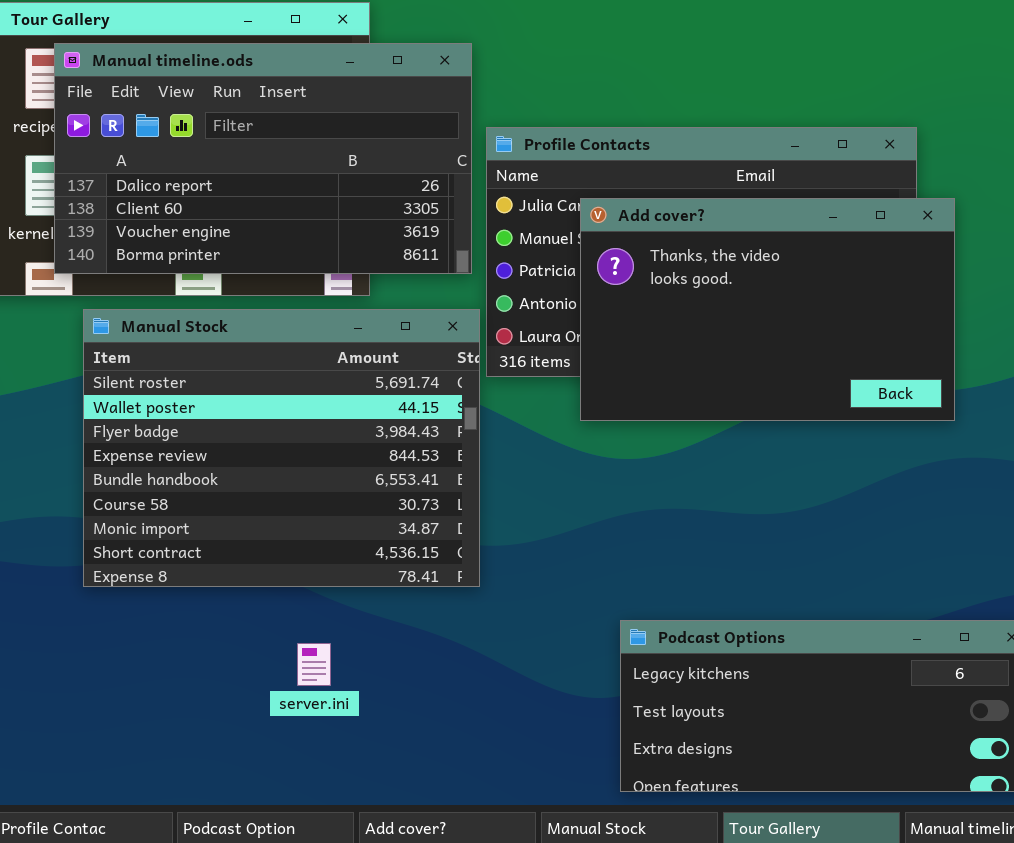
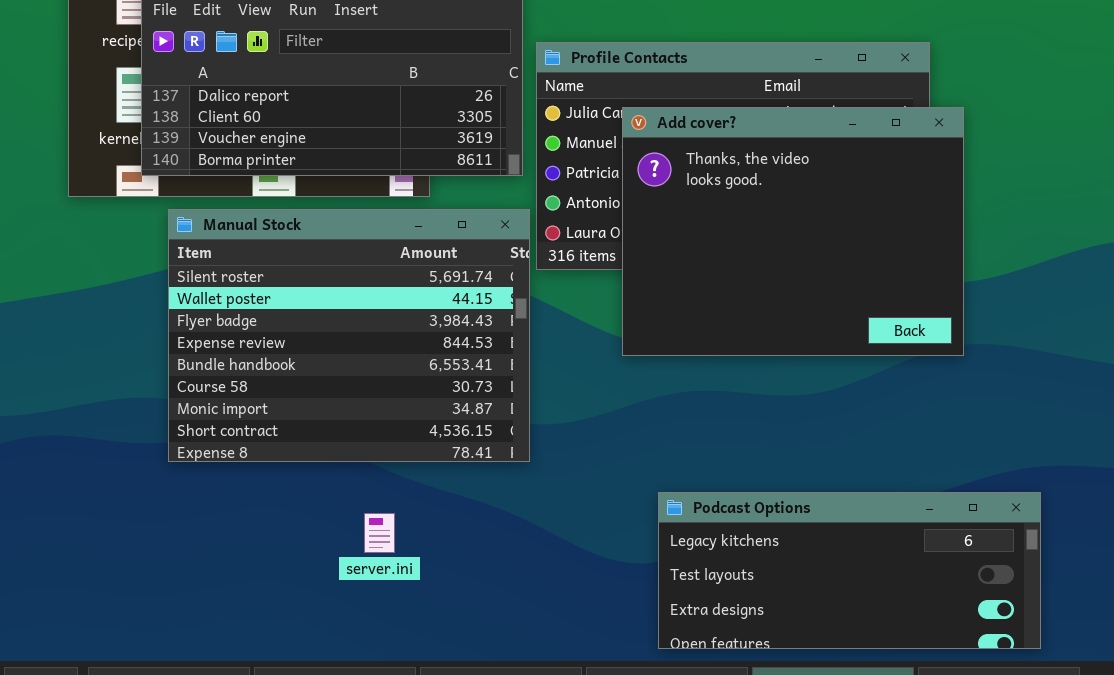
Add cover?: [580,198,955,421] -> [622,107,964,356], resized

